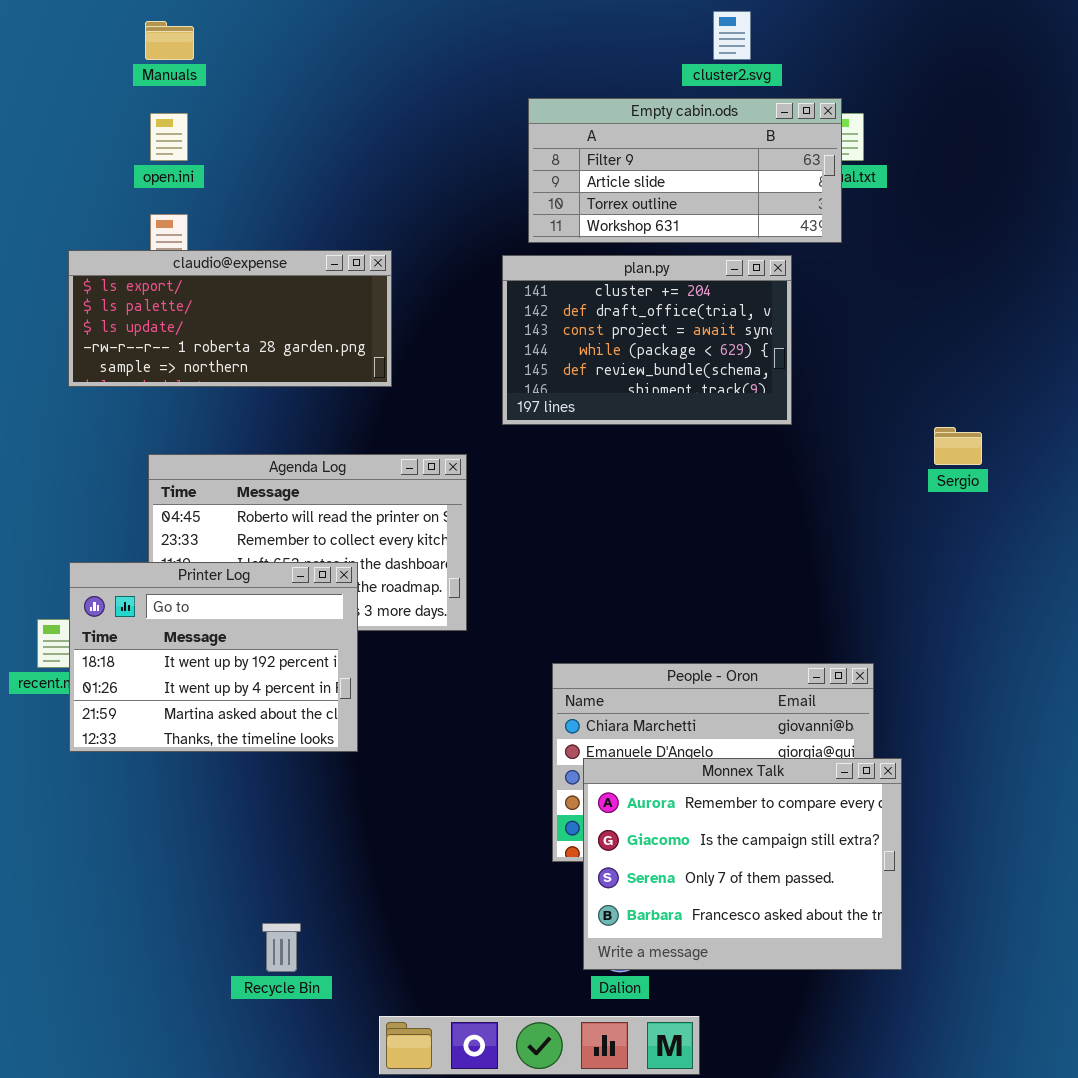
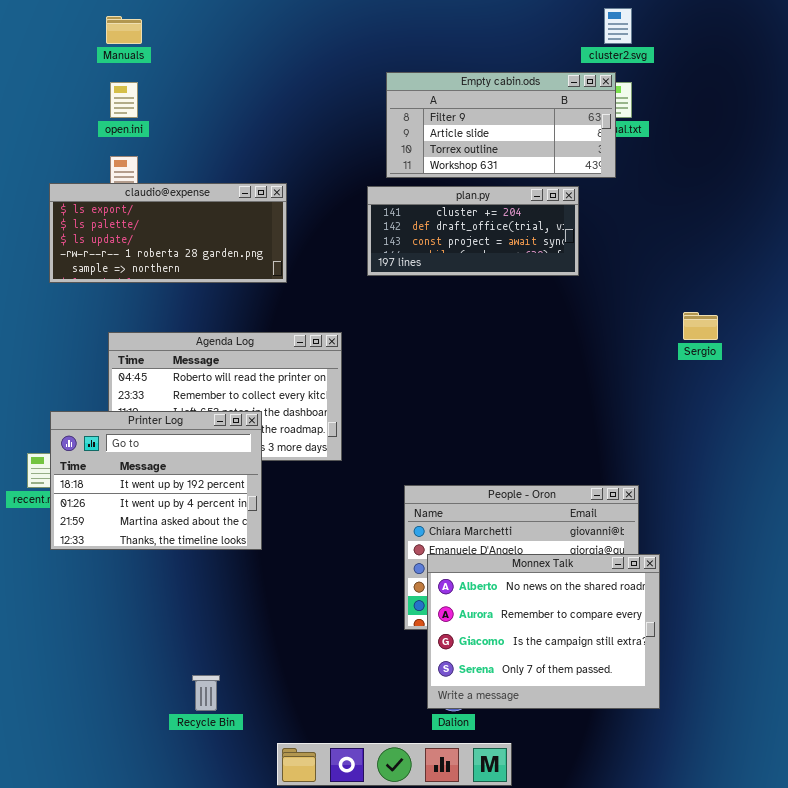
cluster2.svg: [713,11,751,60] -> [604,8,632,44], moved
plan.py: [502,255,792,425] -> [367,186,579,276], resized
Monnex Talk: [583,758,902,970] -> [427,554,660,709], scrolled up 1 row

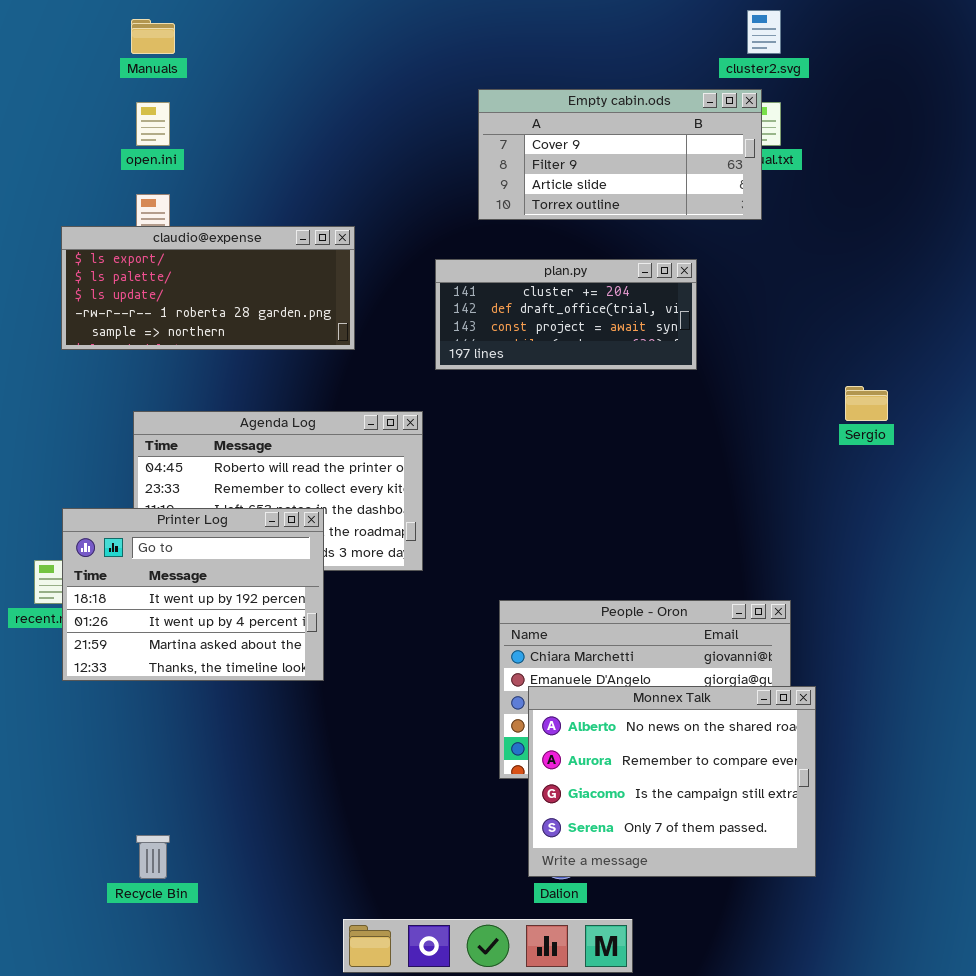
Empty cabin.ods: [386,72,616,178] -> [478,89,762,220], scrolled up 1 row
plan.py: [367,186,579,276] -> [435,259,697,370], moved
Recycle Bin: [192,675,220,711] -> [136,835,170,879], moved

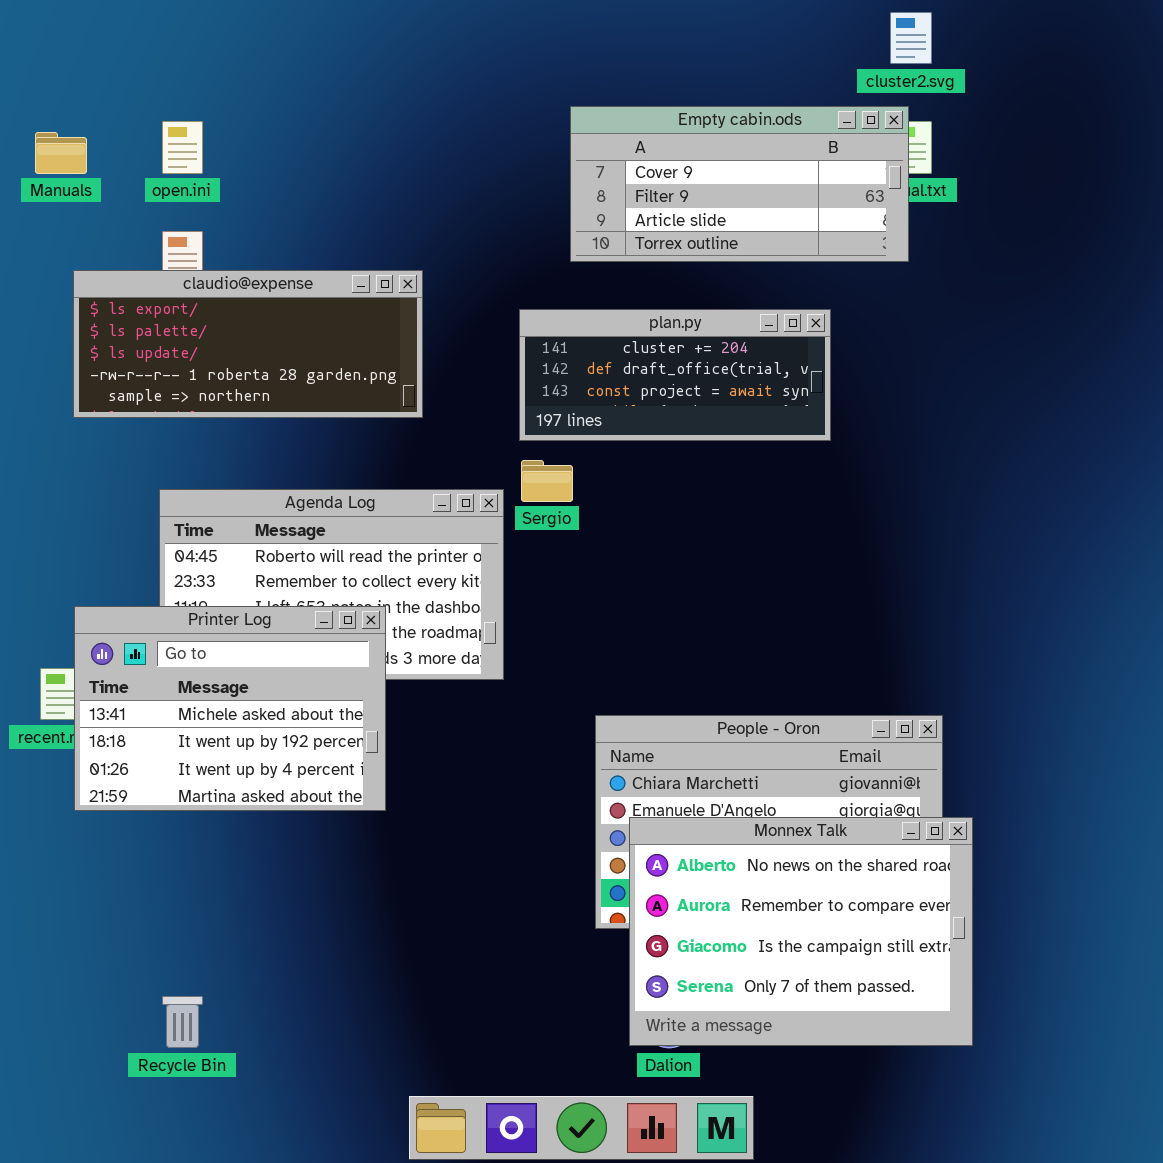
Manuals: [131,19,175,54] -> [35,132,87,174], moved
Sergio: [845,386,888,421] -> [521,460,573,502], moved
Printer Log: [62,508,324,681] -> [74,606,386,811], scrolled up 1 row

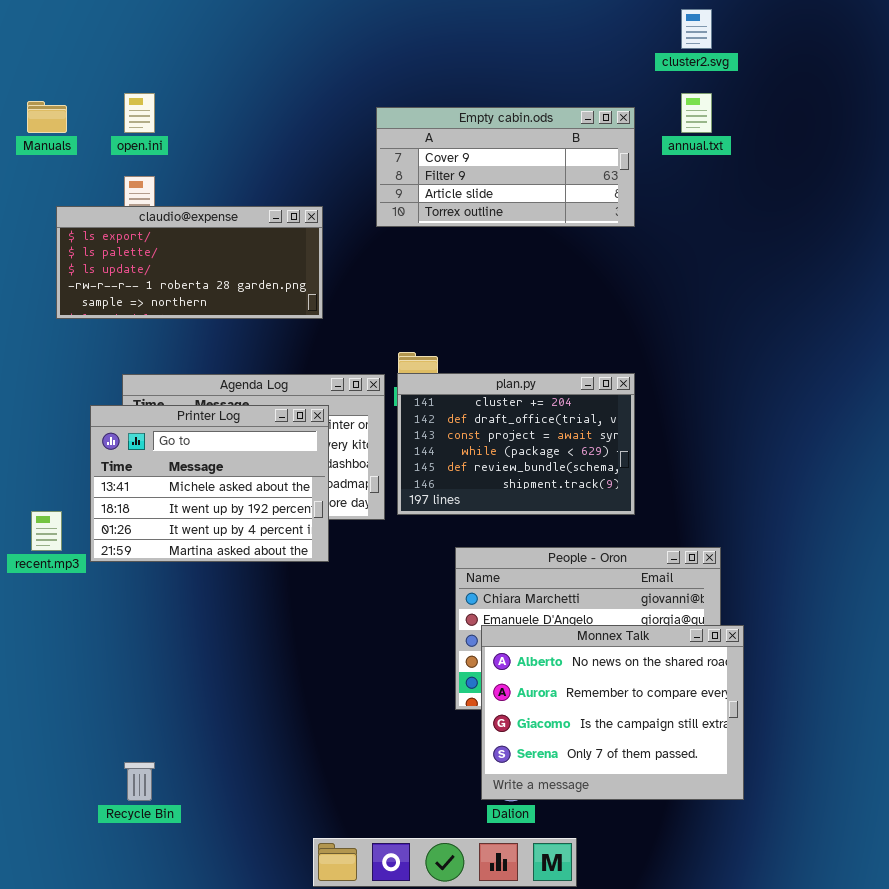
Empty cabin.ods: [570,106,909,262] -> [376,107,635,227], moved
plan.py: [519,309,831,441] -> [397,373,635,515], moved, resized
Printer Log: [74,606,386,811] -> [90,405,329,562], moved

